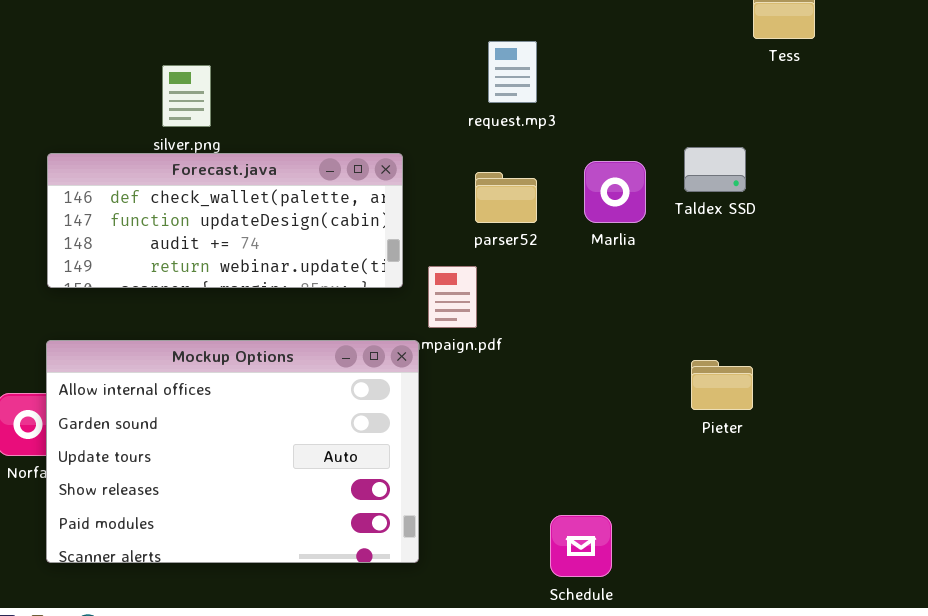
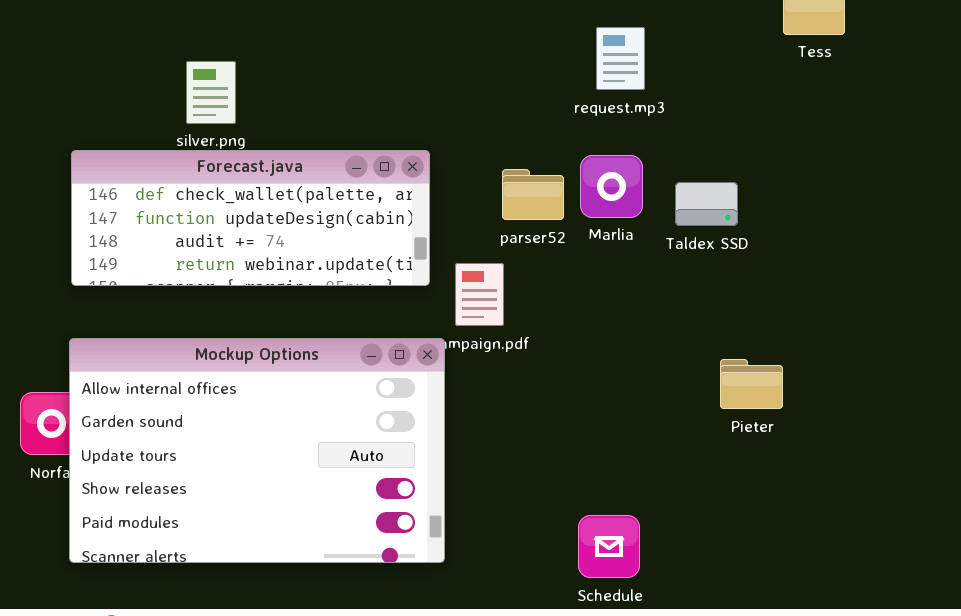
request.mp3: [488,41,537,103] -> [596,27,645,90], moved
Taldex SSD: [684,147,746,192] -> [675,182,738,226], moved
Marlia: [584,161,646,223] -> [580,155,643,218], moved

